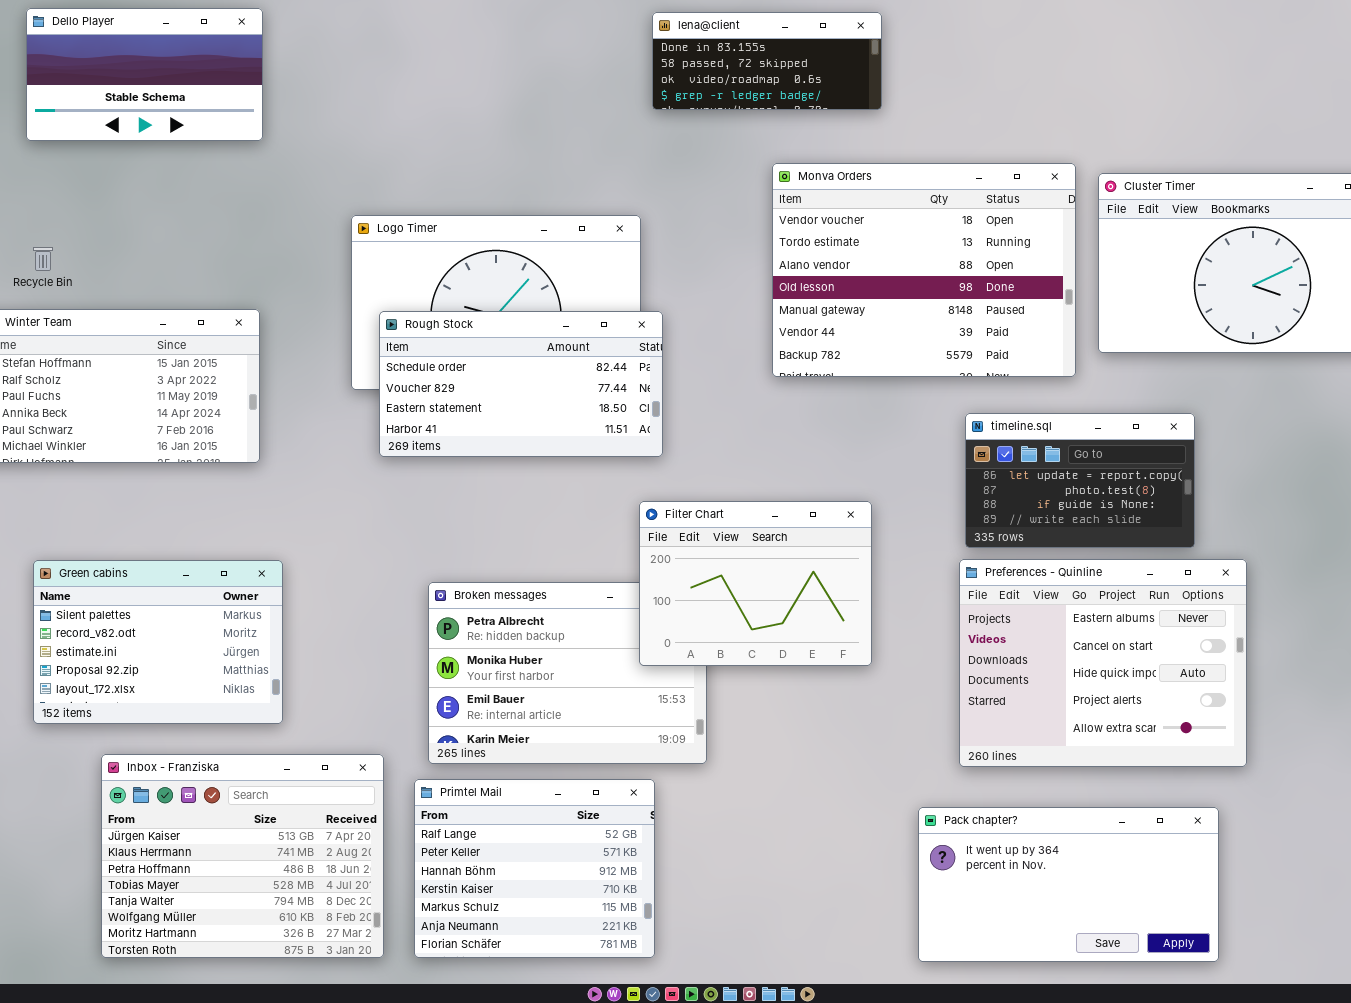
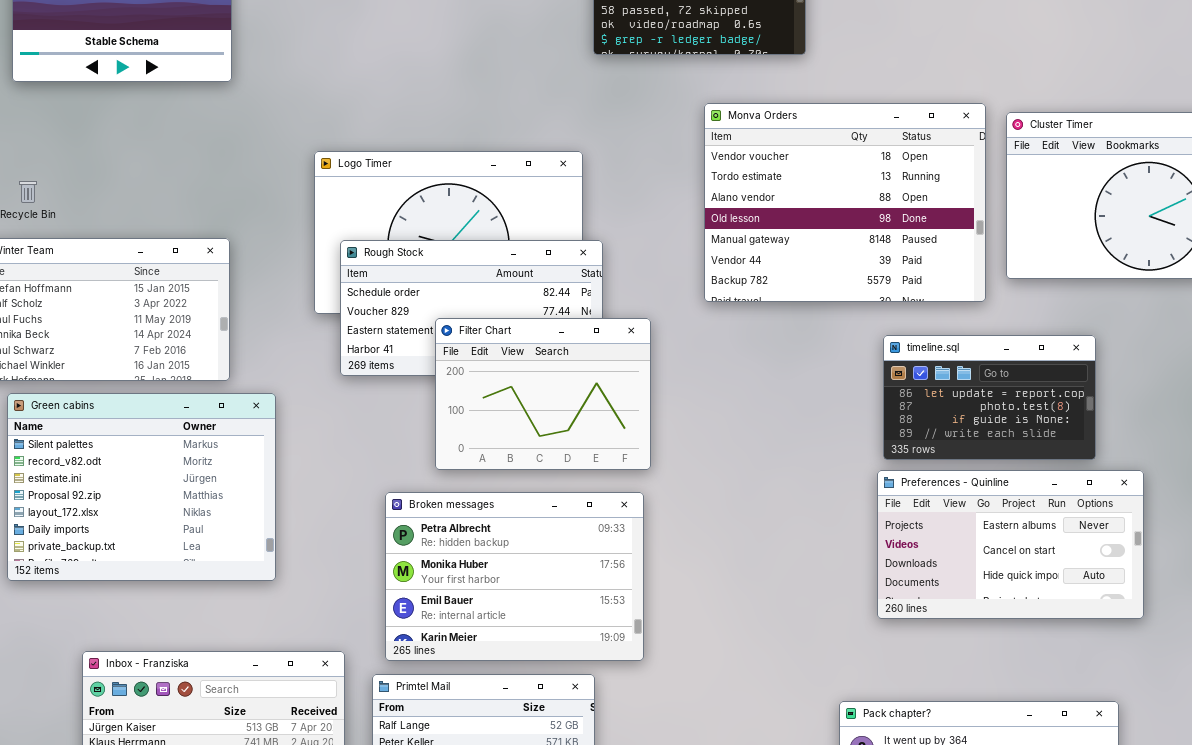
Filter Chart: [639,501,872,666] -> [435,318,651,470], moved
Preferences - Quinline: [959,559,1247,767] -> [877,470,1144,619], resized
Green cabins: [33,560,283,724] -> [7,393,276,581], moved, resized

